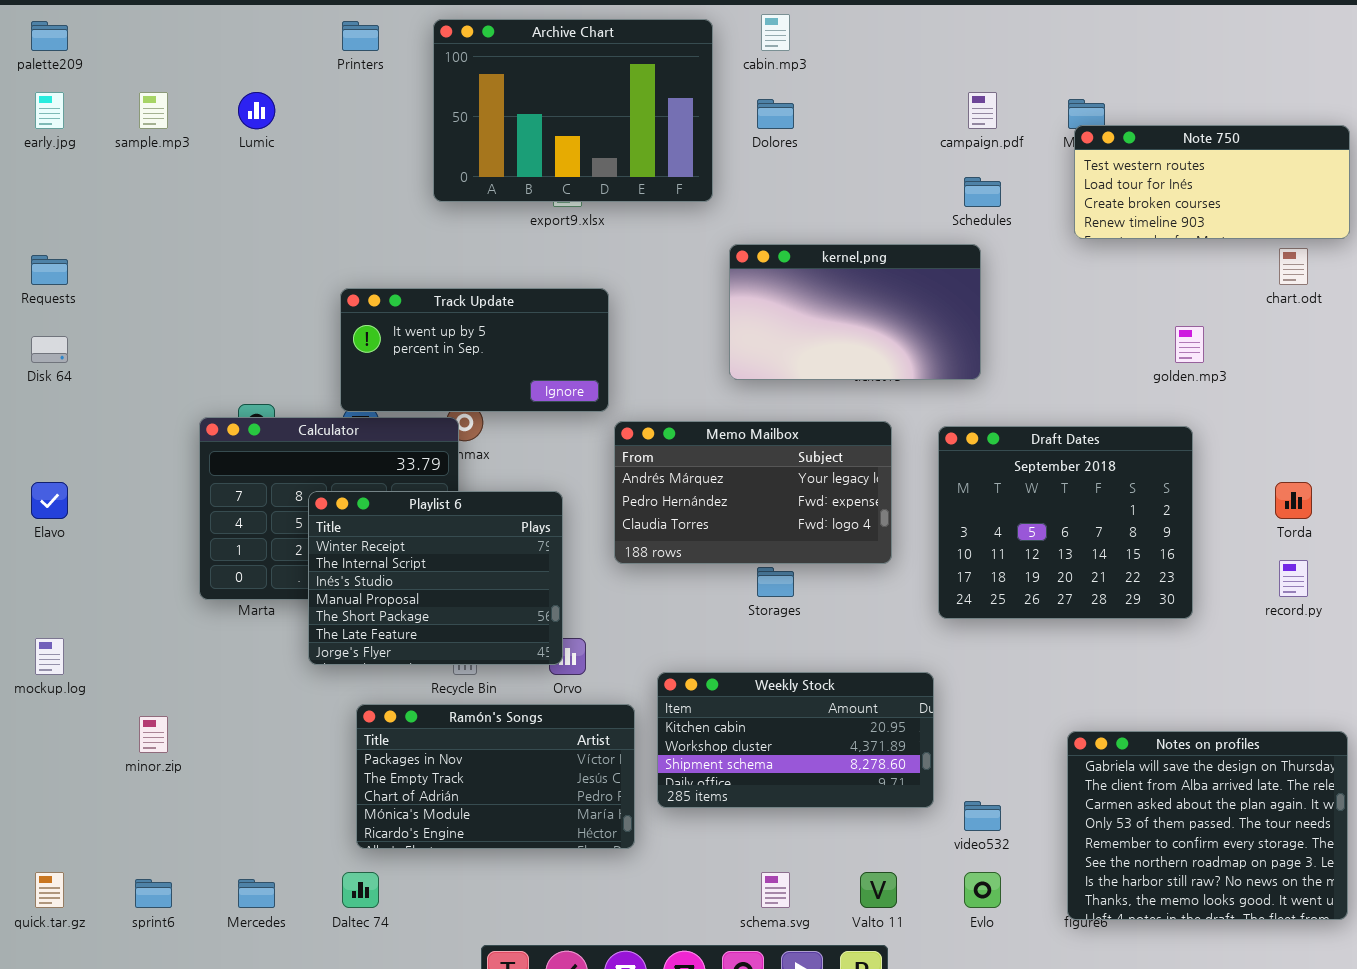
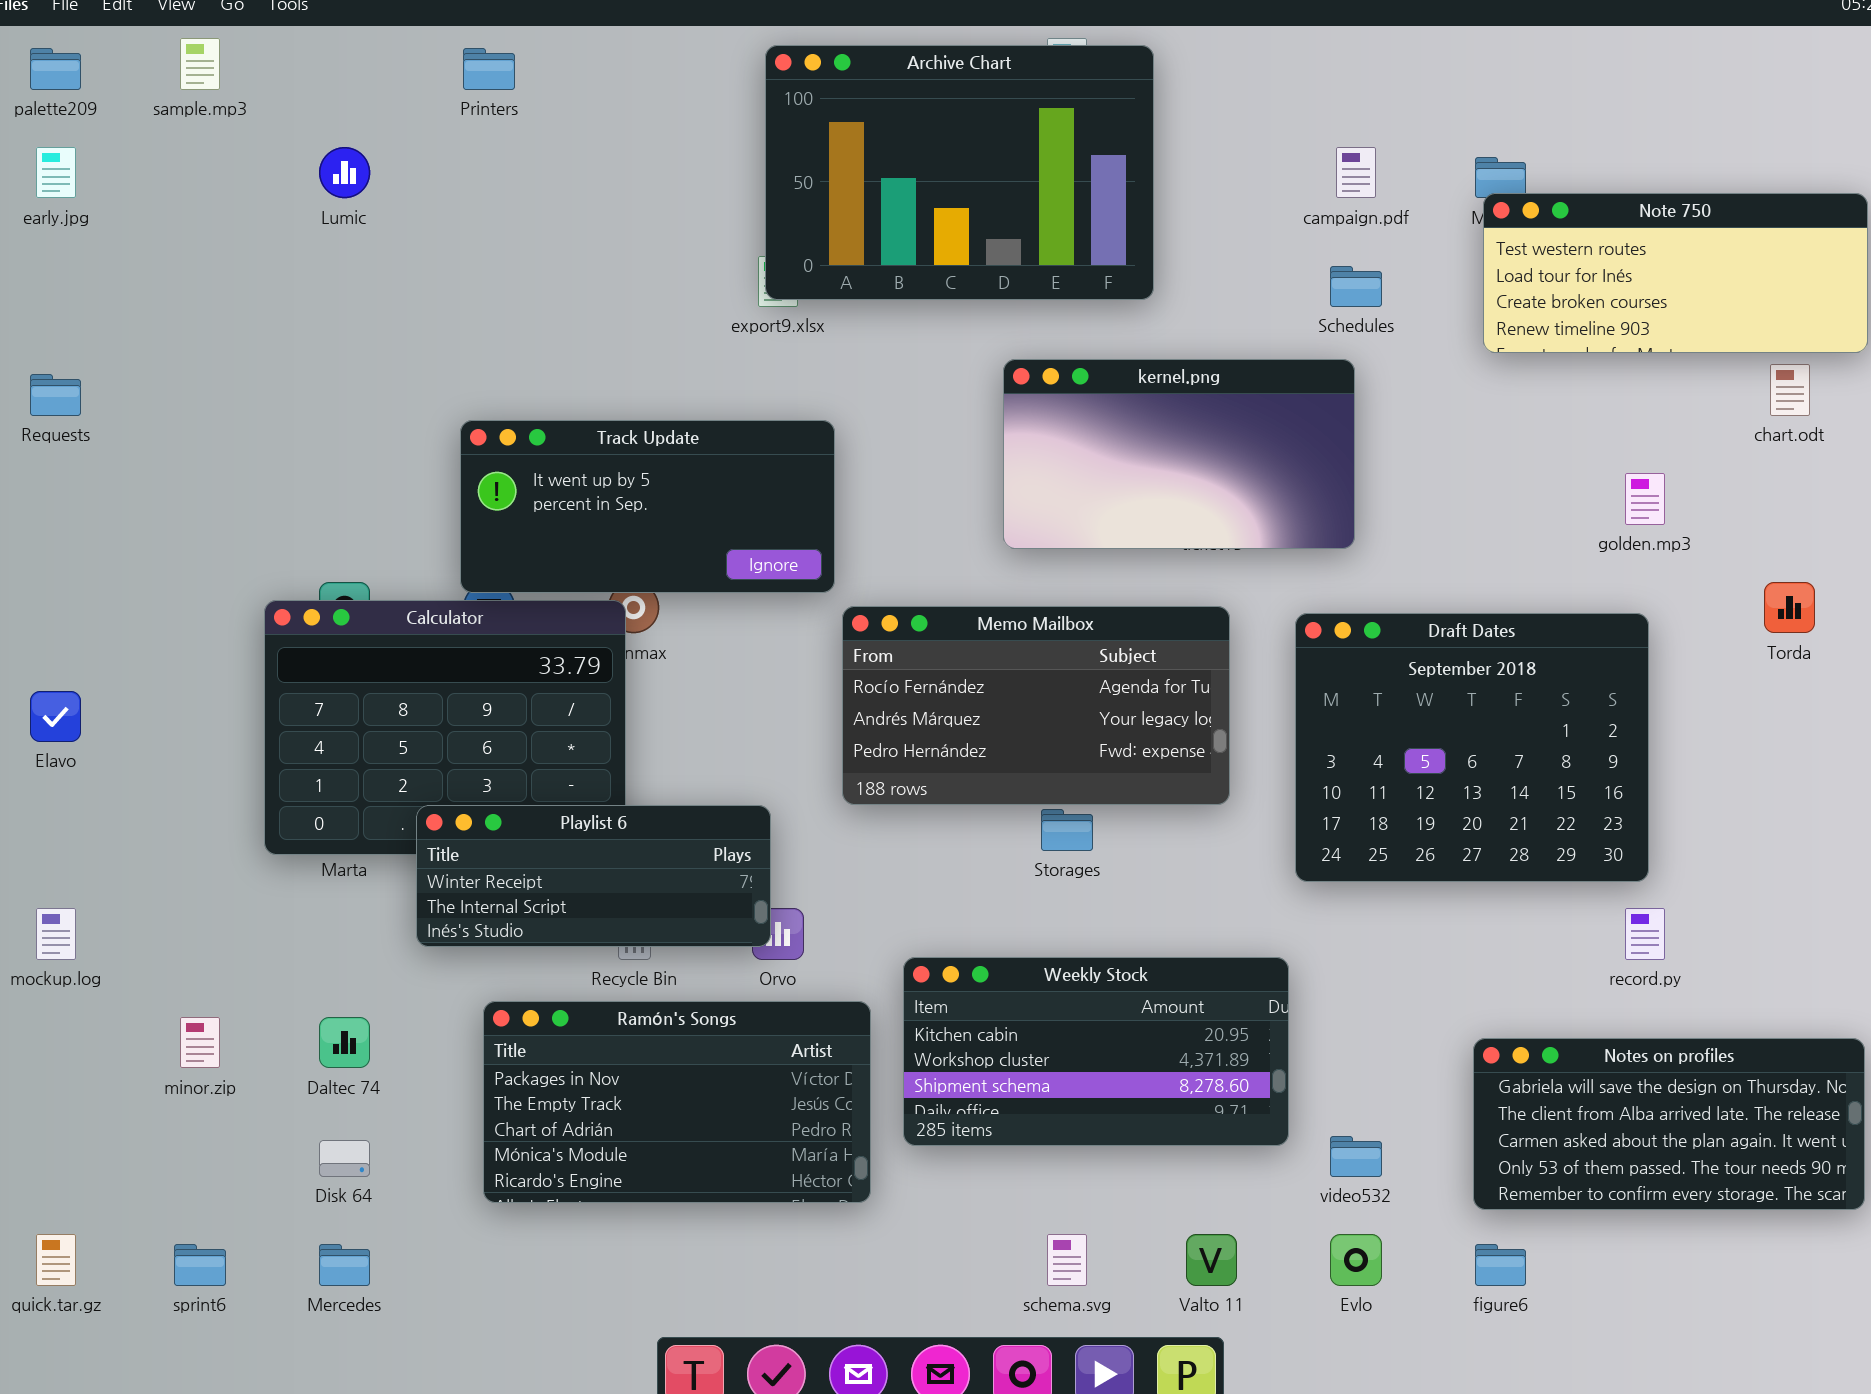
Archive Chart: [433,19,713,202] -> [765,45,1154,300], moved
sample.mp3: [139,92,168,129] -> [180,38,220,90], moved
Disk 64: [31,336,68,363] -> [319,1140,370,1177], moved
Memo Mailbox: [614,421,892,564] -> [842,606,1230,805], scrolled up 1 row
Torda: [1275,482,1312,519] -> [1764,582,1815,633], moved
Playlist 6: [308,491,563,665] -> [416,805,771,947], resized
record.py: [1279,560,1308,597] -> [1625,908,1665,960], moved
Notes on profiles: [1067,731,1348,920] -> [1473,1038,1865,1210], resized
Daltec 74: [342,872,379,908] -> [319,1017,370,1068], moved

